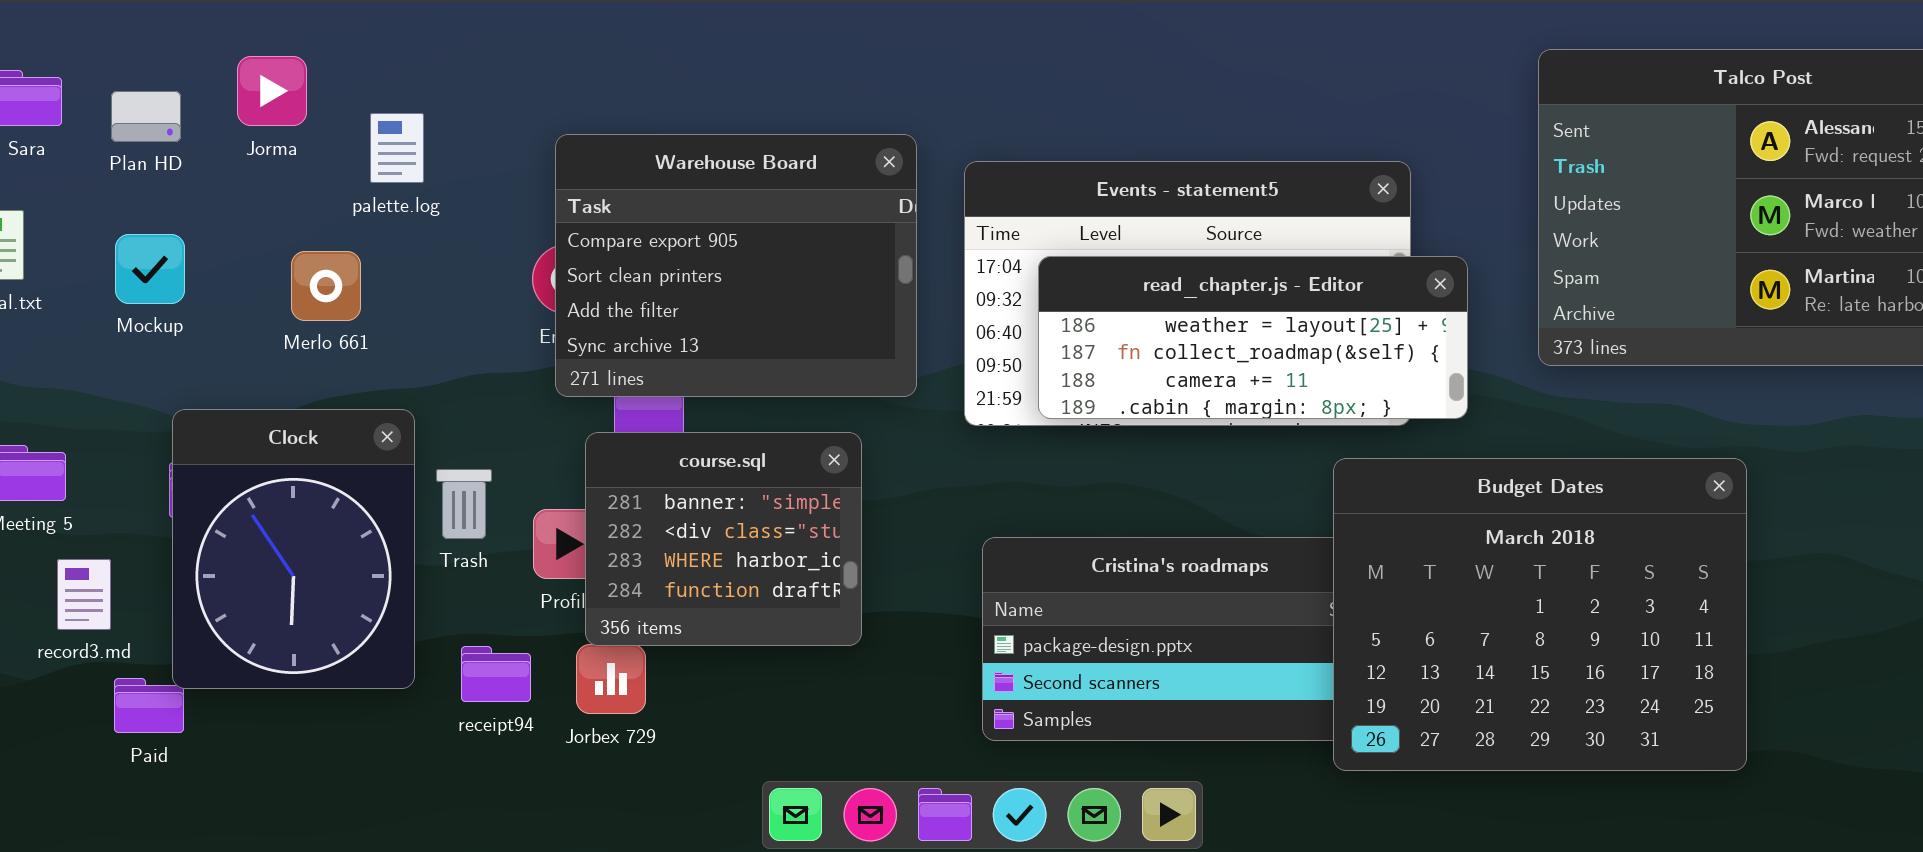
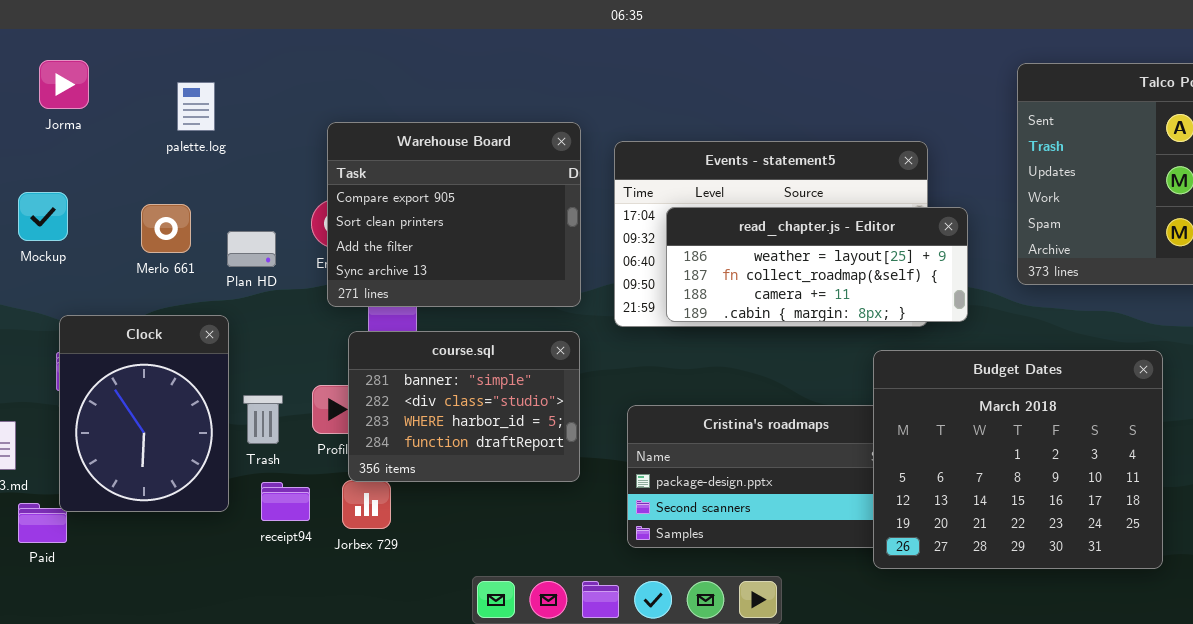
Jorma: [237,56,307,126] -> [39,60,89,109], moved
Plan HD: [111,91,181,142] -> [227,231,276,267], moved
palette.log: [370,113,424,183] -> [177,82,215,131], moved
course.sql: [585,432,862,646] -> [348,331,580,482], resized
Trash: [436,469,492,539] -> [243,395,283,444], moved

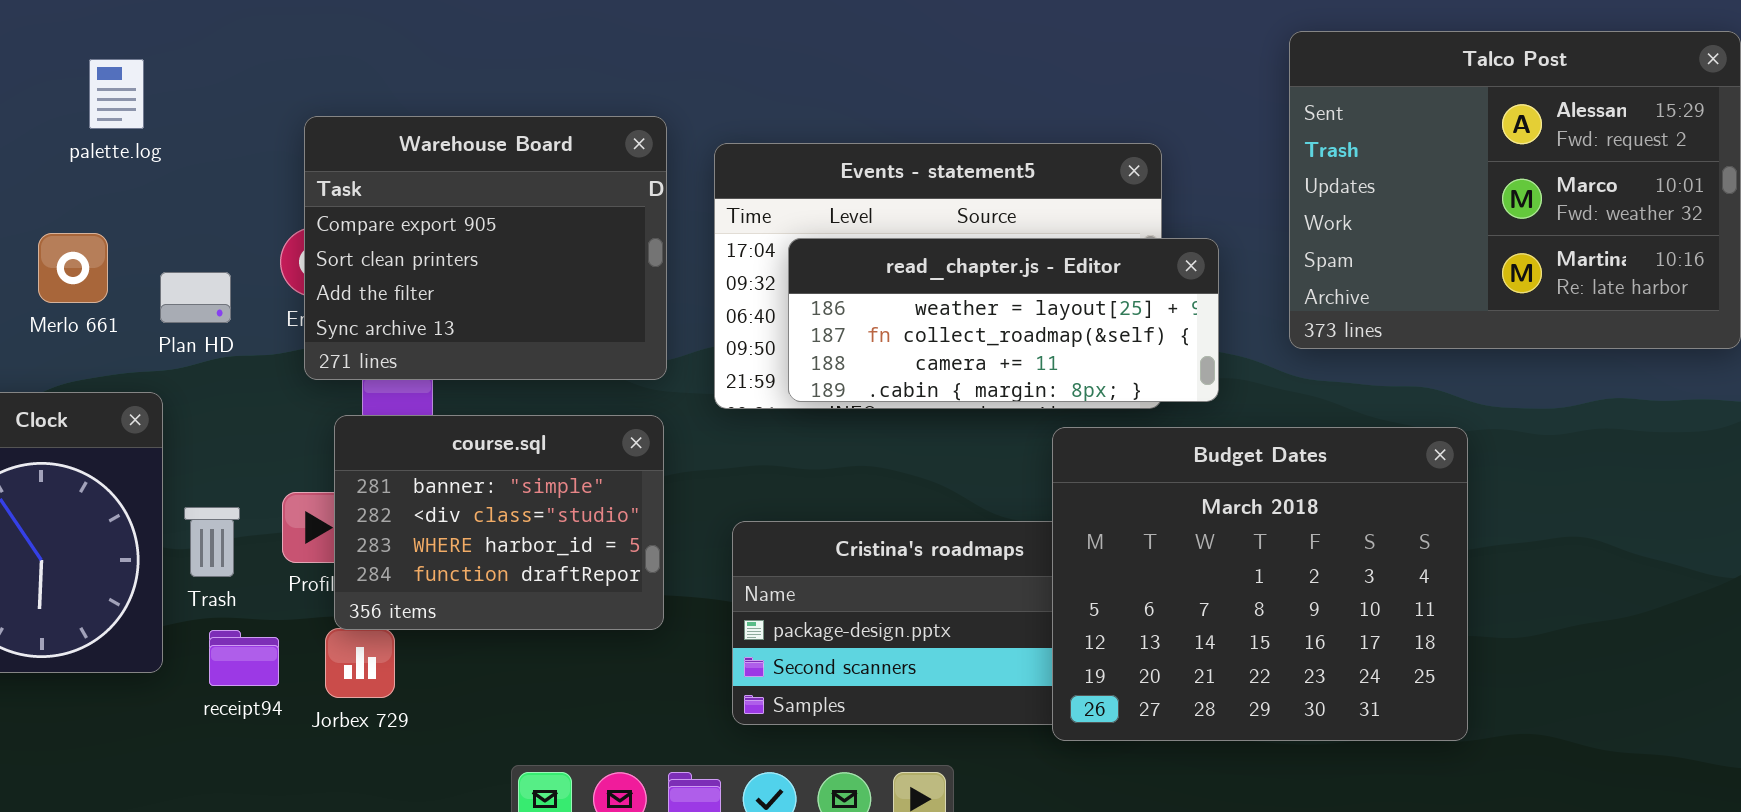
Budget Dates: [873,350,1163,569] -> [1052,427,1468,741], moved

